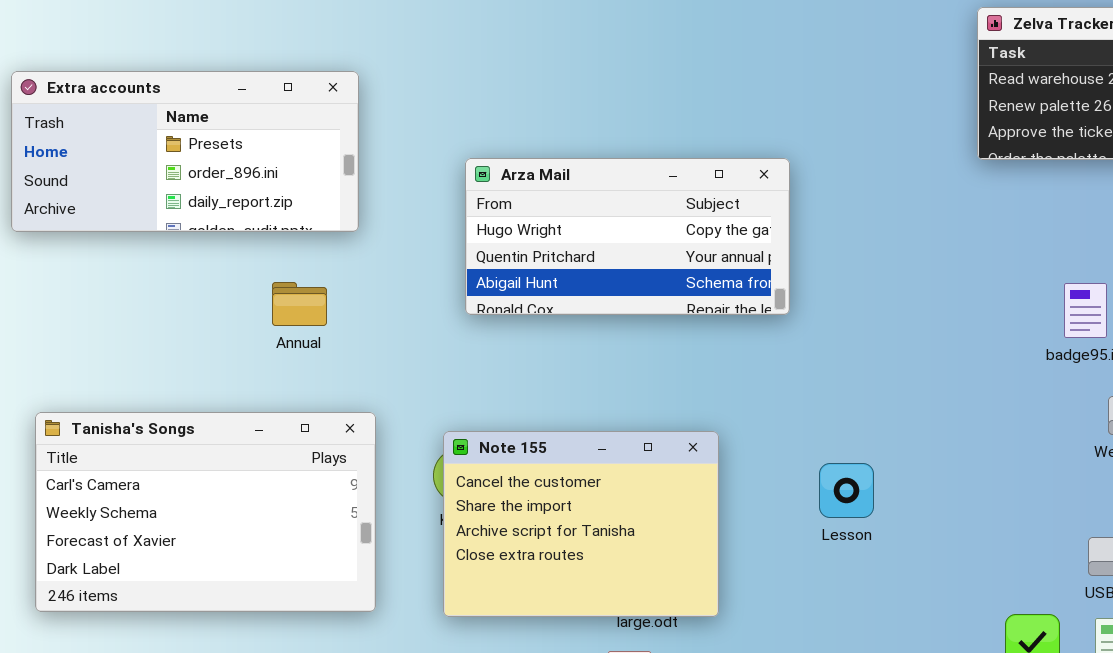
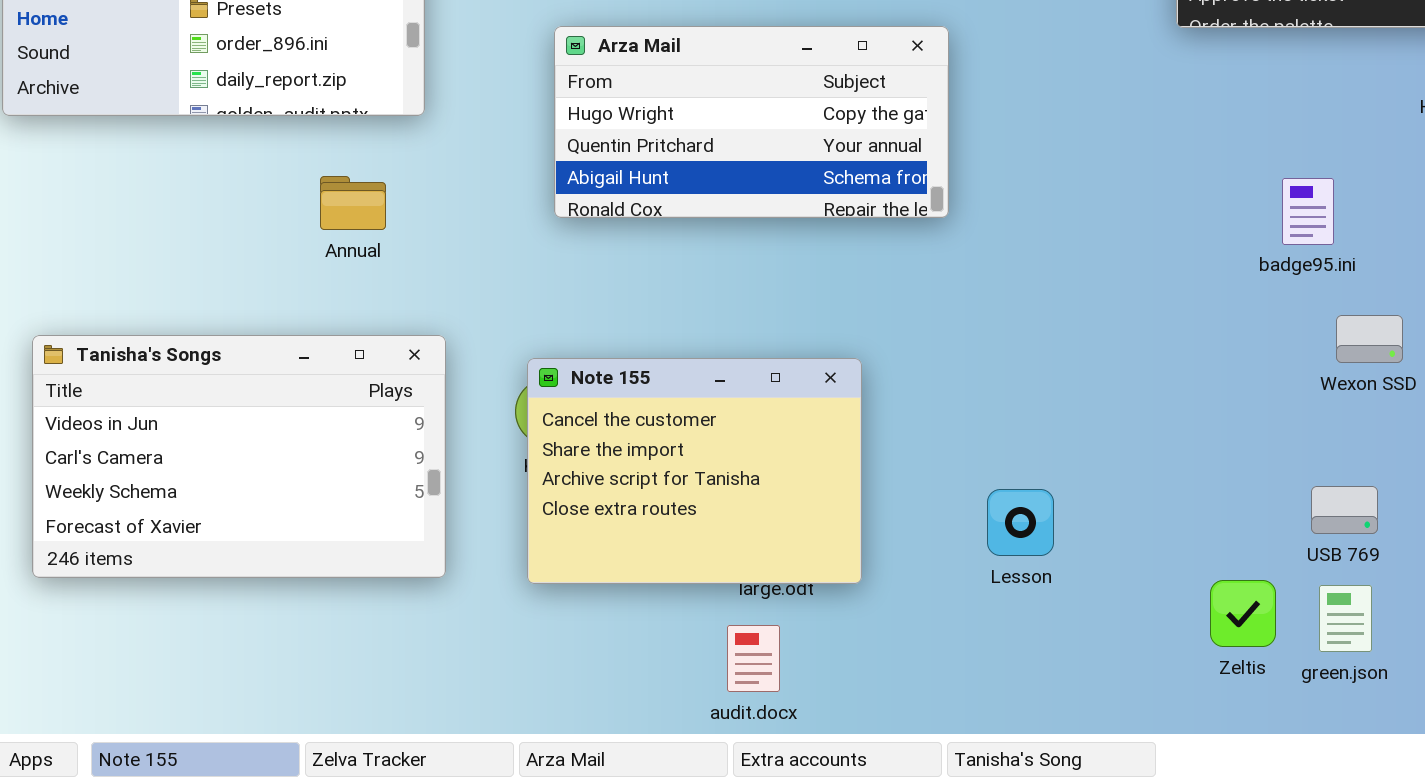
Tanisha's Songs: [35,412,376,612] -> [32,335,446,578], scrolled up 1 row
Lesson: [819,463,874,518] -> [987,489,1054,556], moved

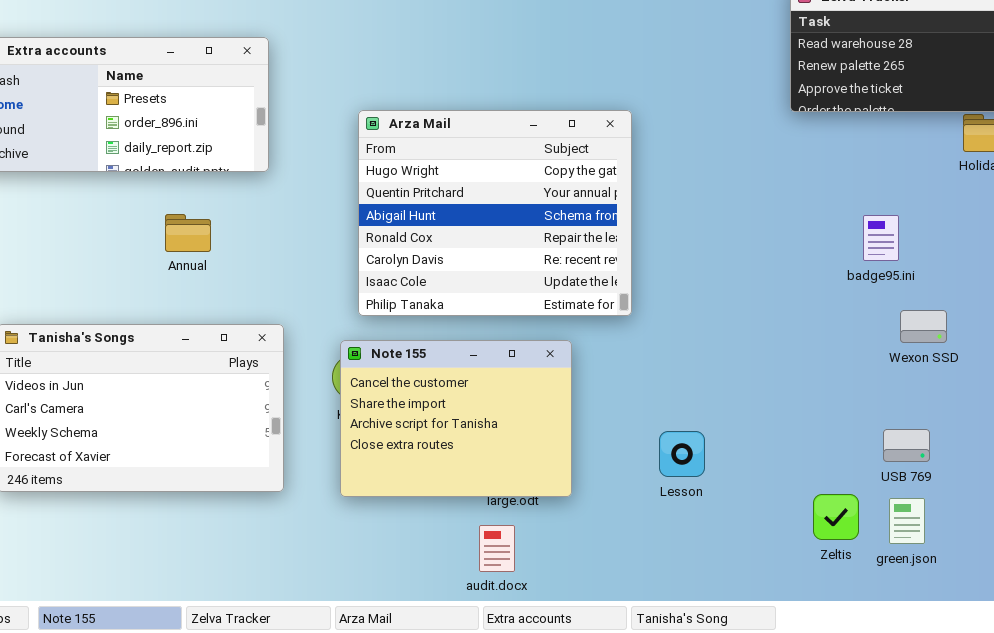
Arza Mail: [554,26,949,218] -> [358,110,632,316], resized
Annual: [320,176,386,230] -> [165,214,211,252], moved

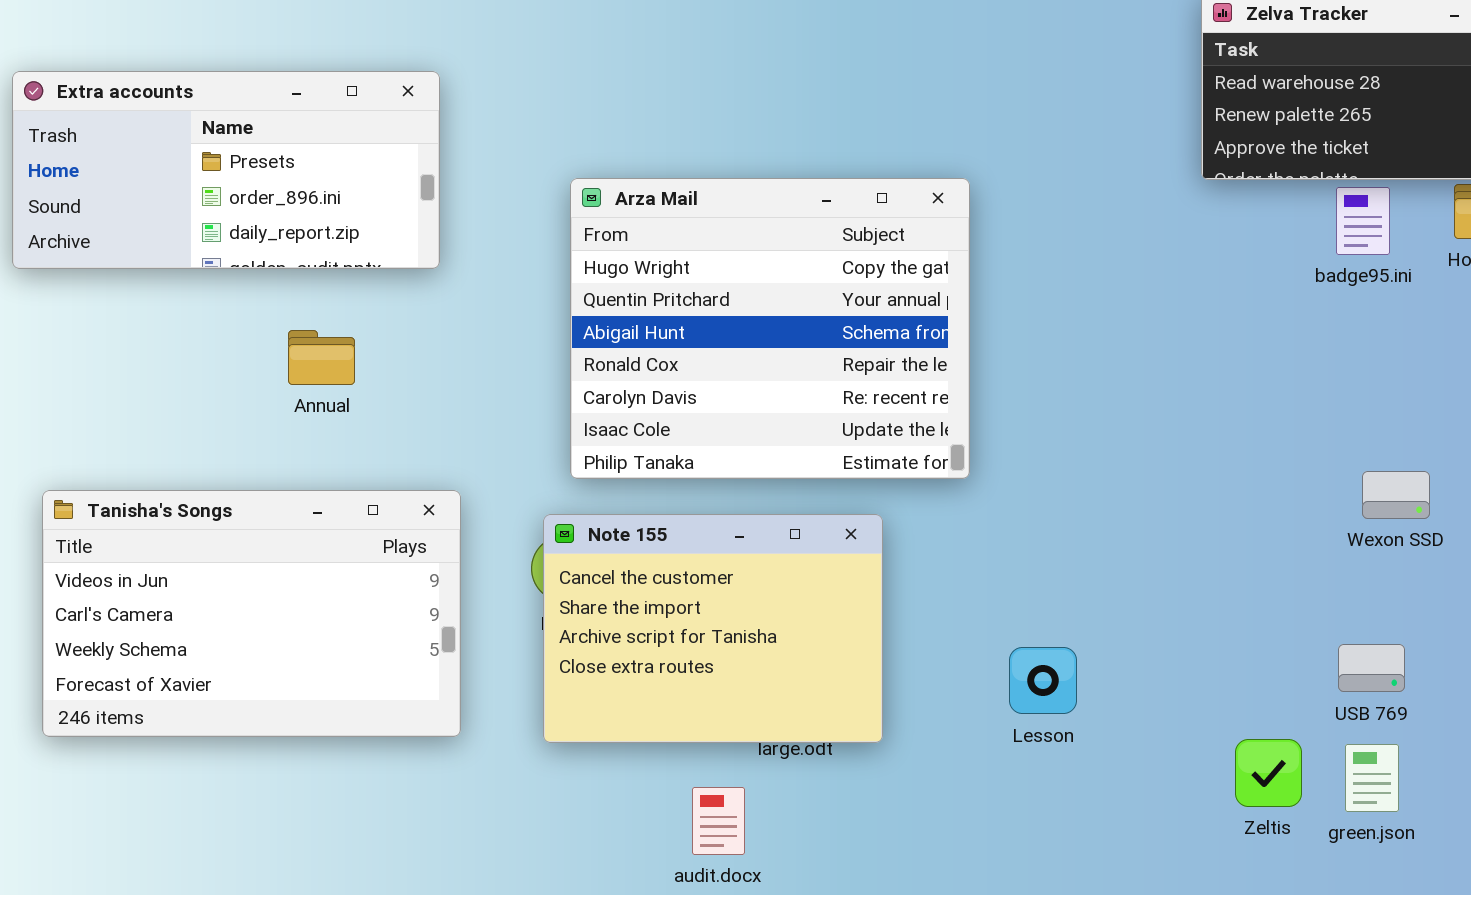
badge95.ini: [863,215,899,261] -> [1336,187,1390,255], moved
audit.docx: [479,525,515,572] -> [692,787,745,855], moved

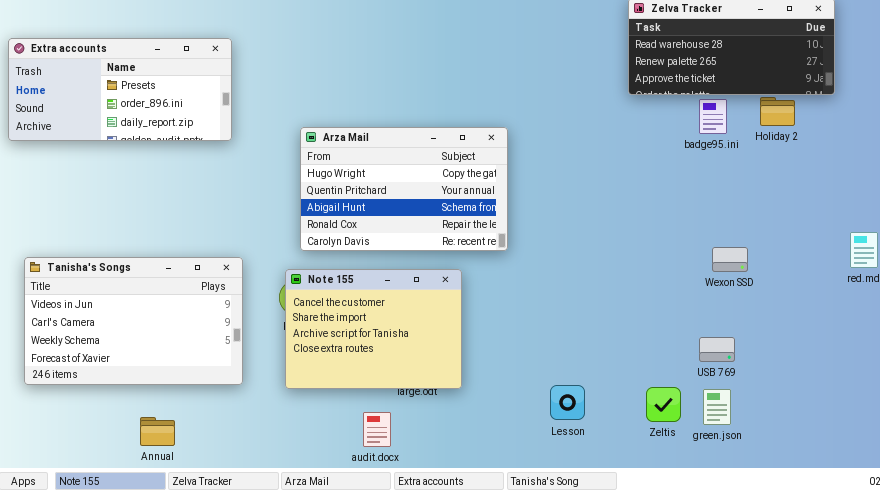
Arza Mail: [570,178,970,479] -> [300,127,508,251], resized
Annual: [288,330,355,385] -> [140,417,175,446], moved
Lesson: [1009,647,1077,714] -> [550,385,585,420], moved

